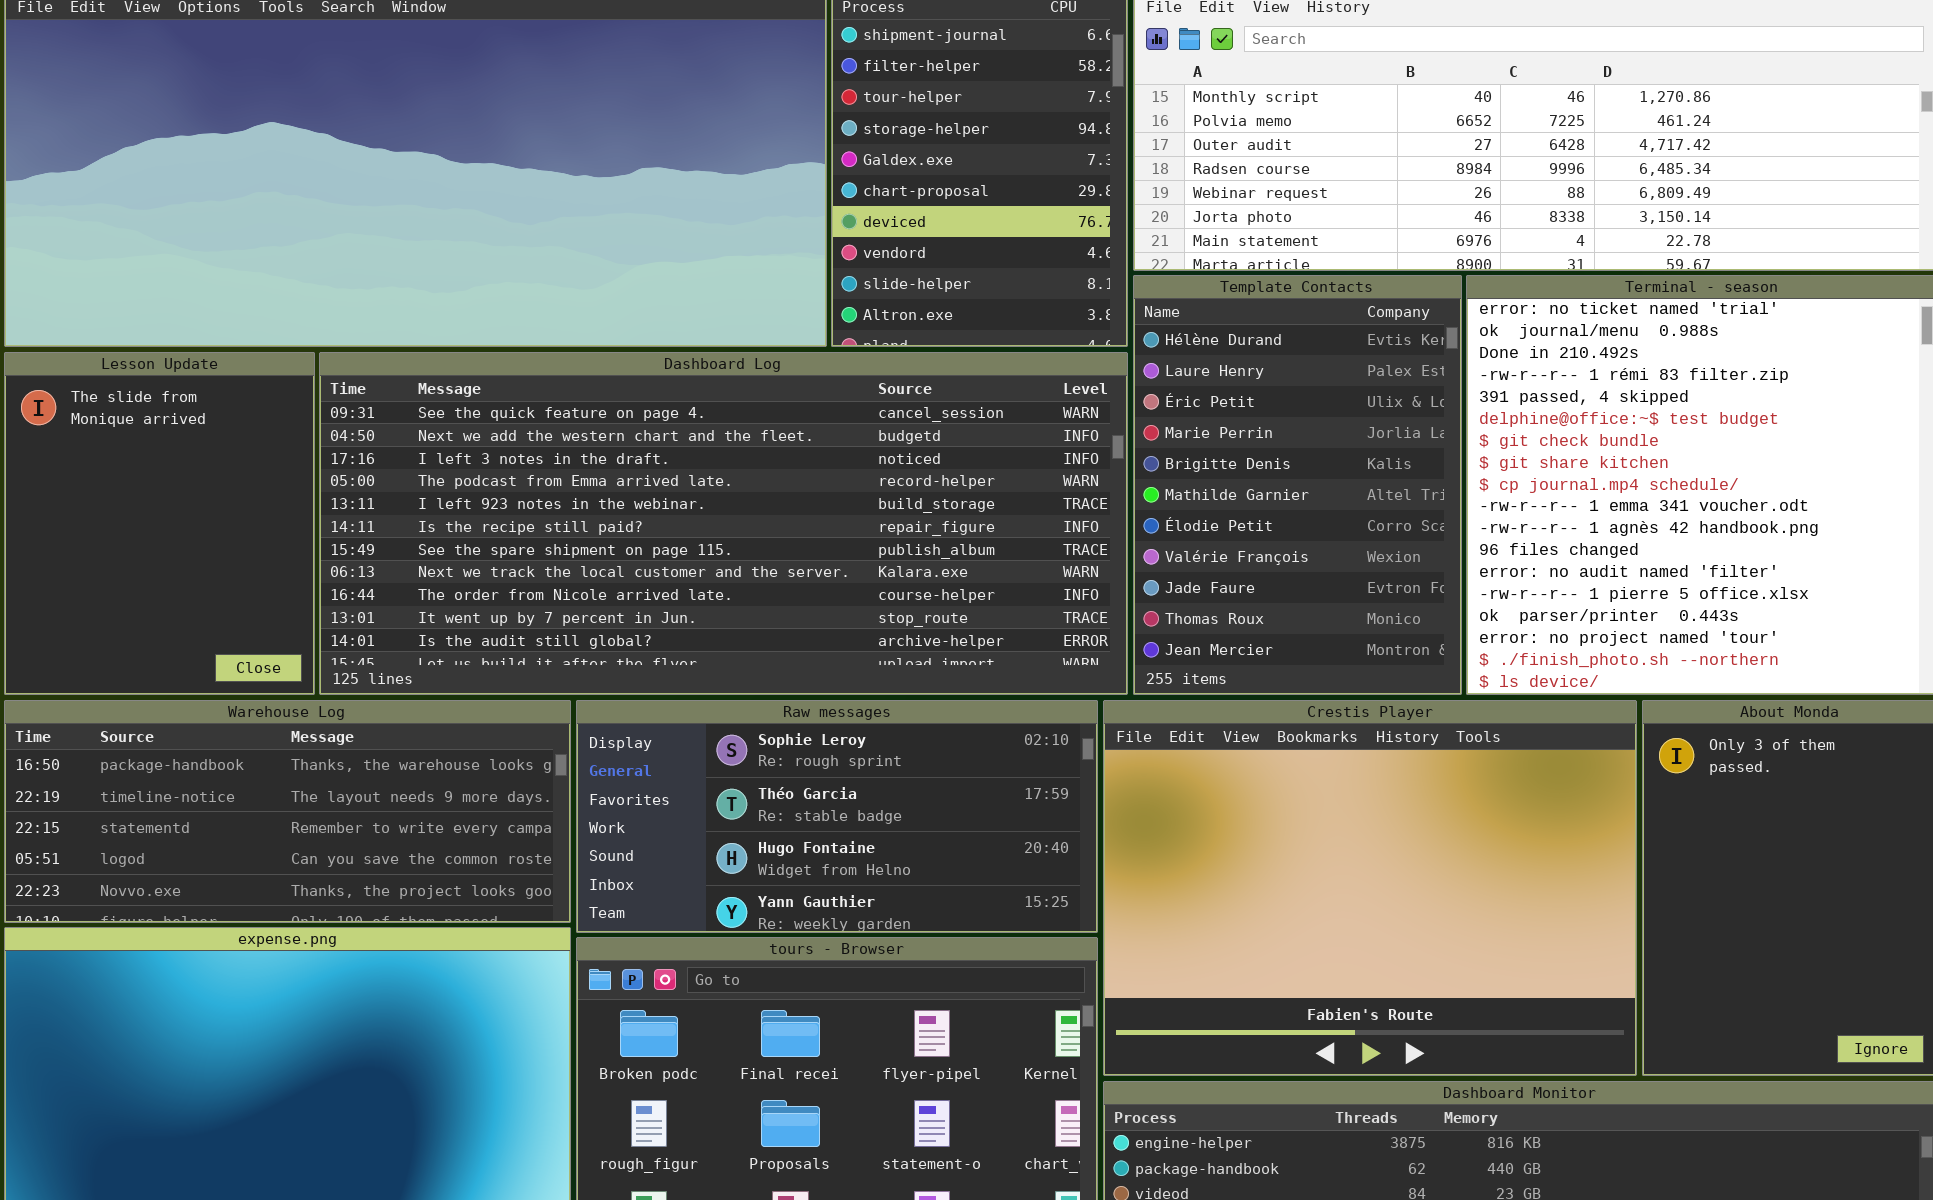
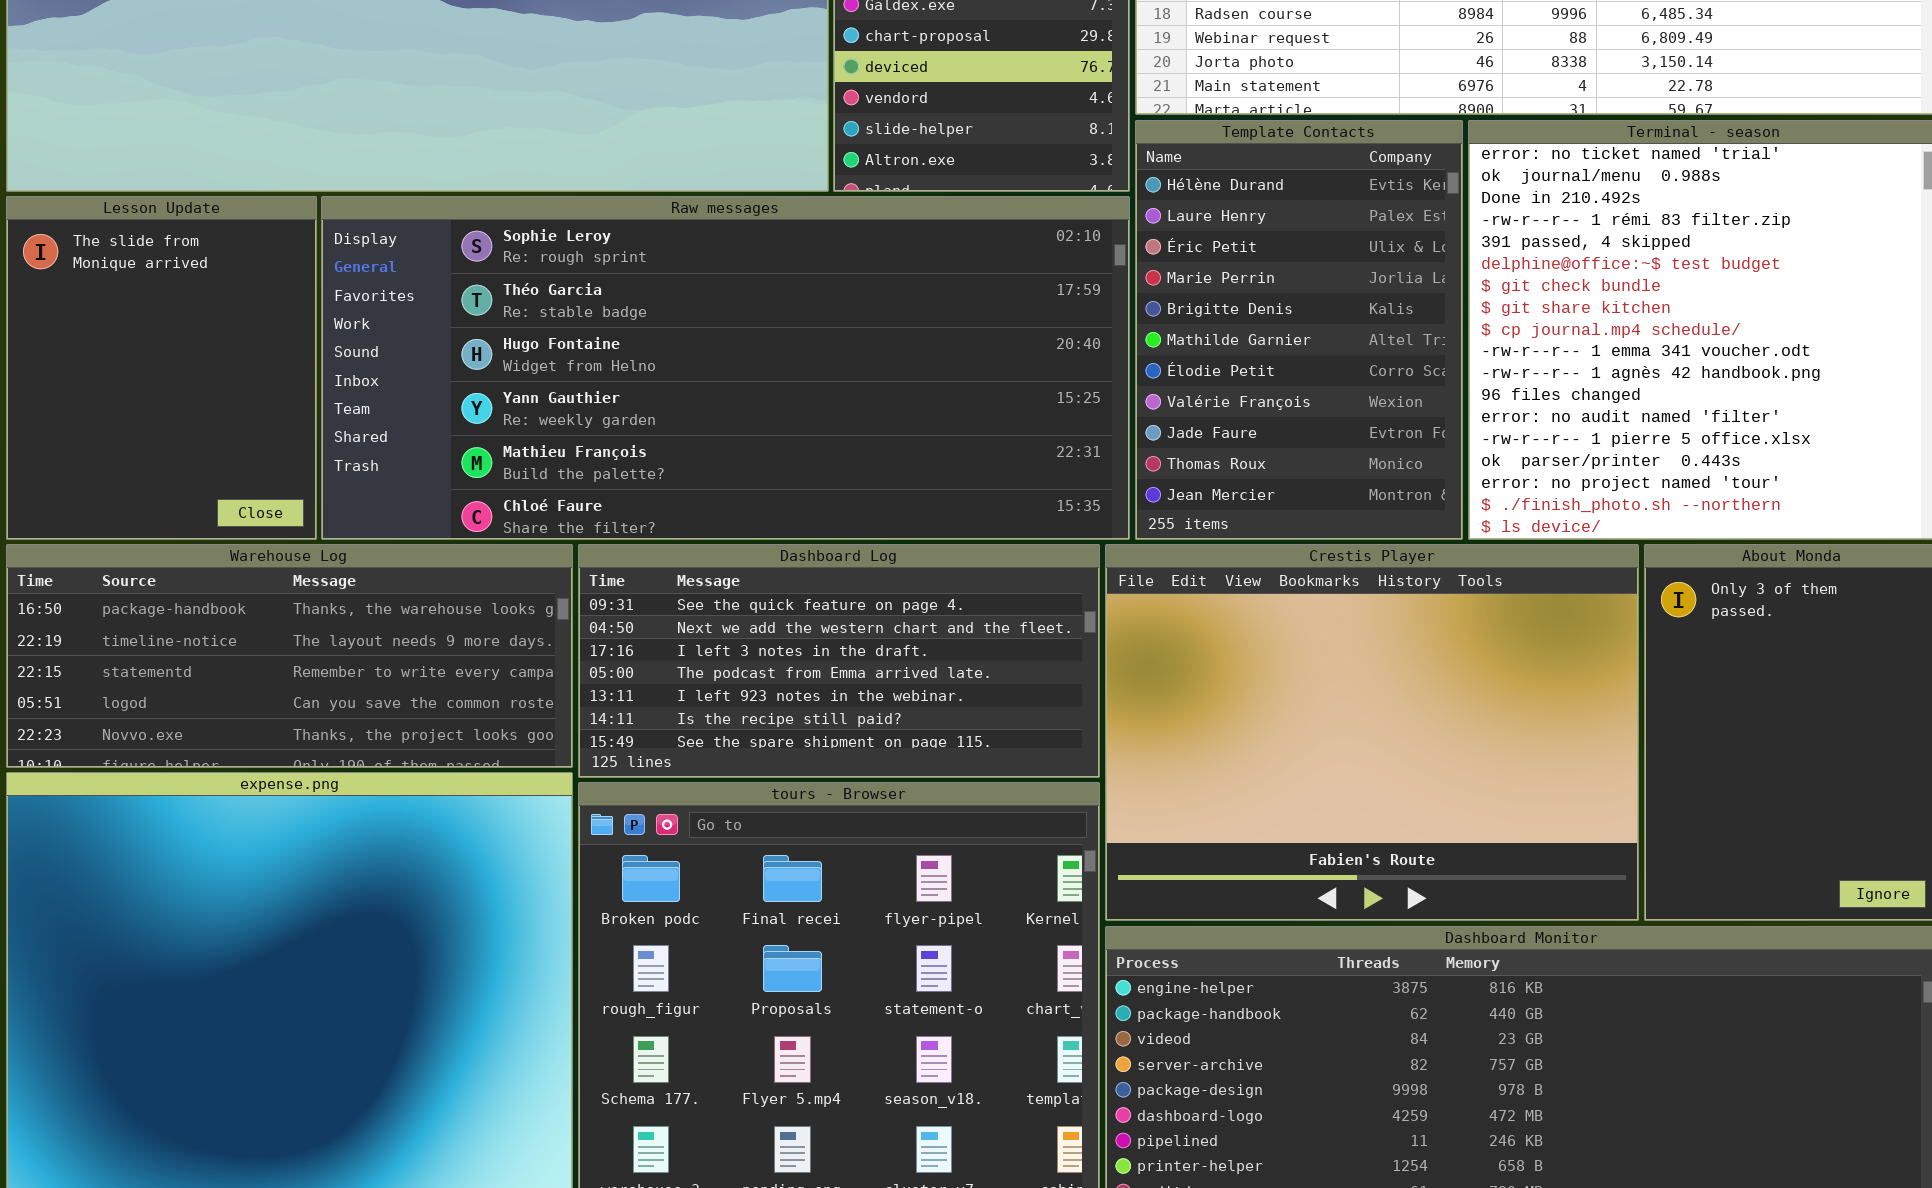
Dashboard Log: [319,352,1128,695] -> [578,544,1100,778], moved, resized
Raw messages: [576,700,1098,933] -> [321,196,1130,540], moved, resized

